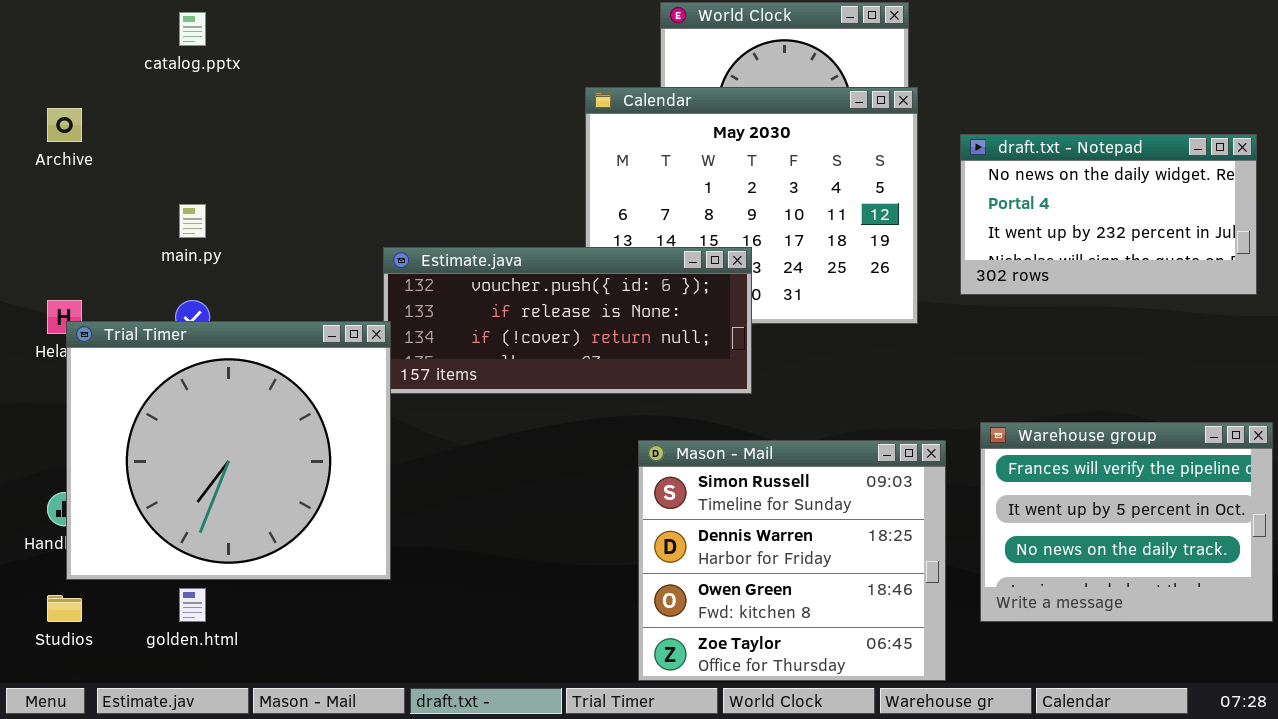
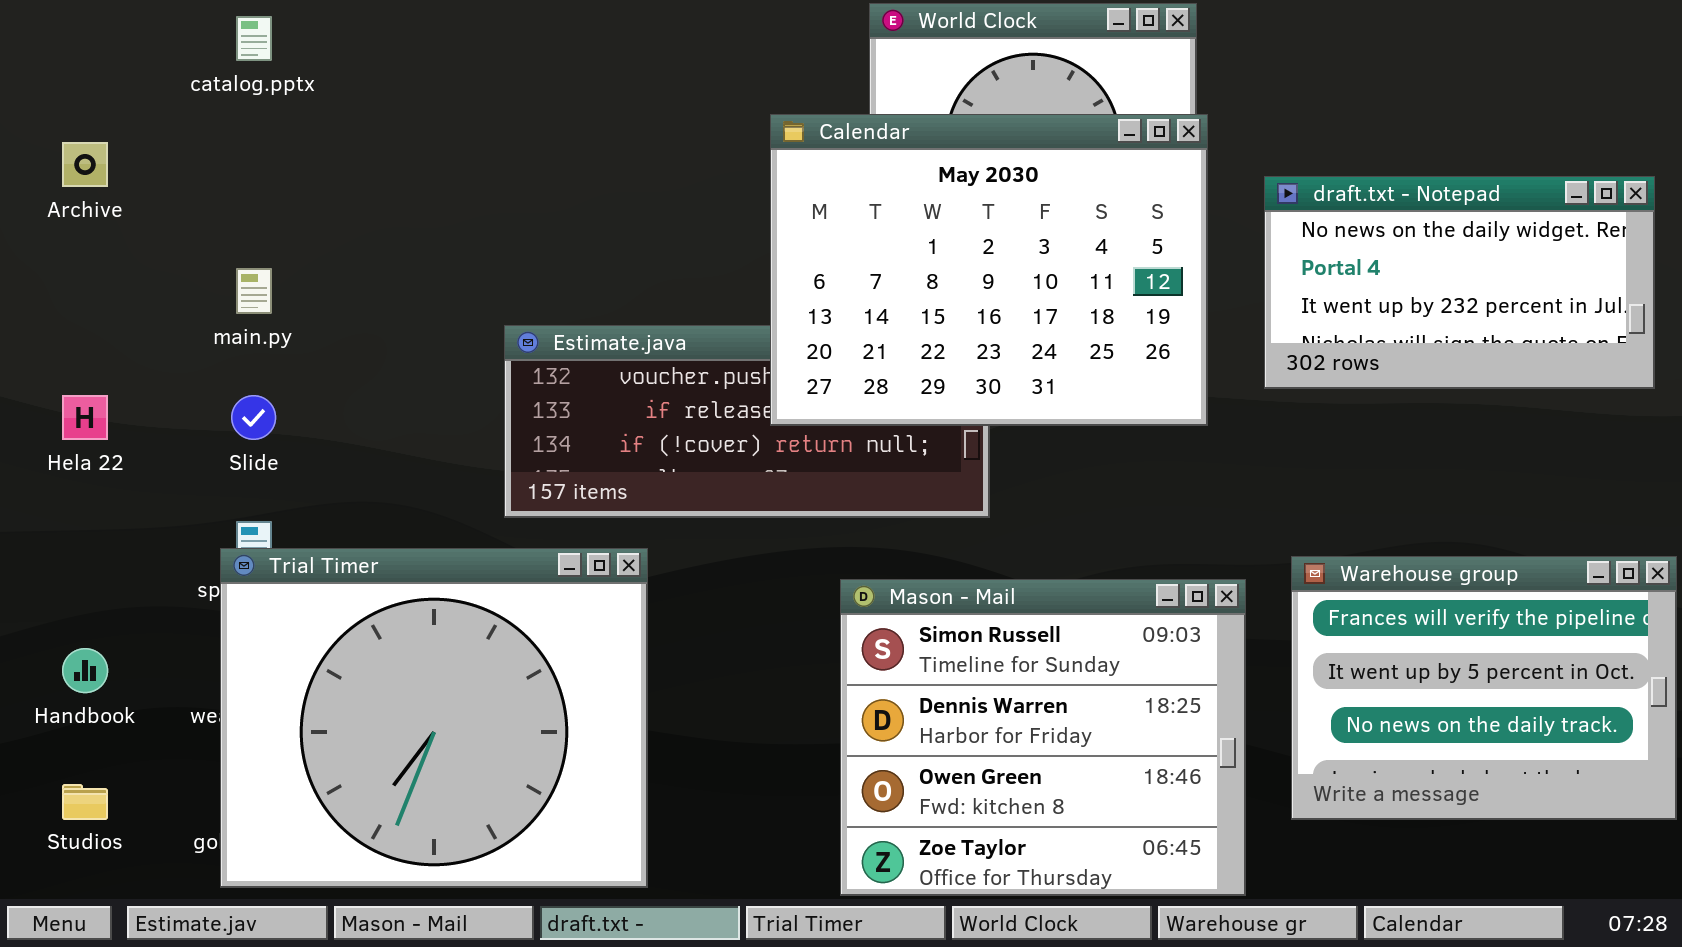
Calendar: [585,87,918,324] -> [770,114,1208,426], raised
Trial Timer: [66,321,391,580] -> [220,548,648,888], moved

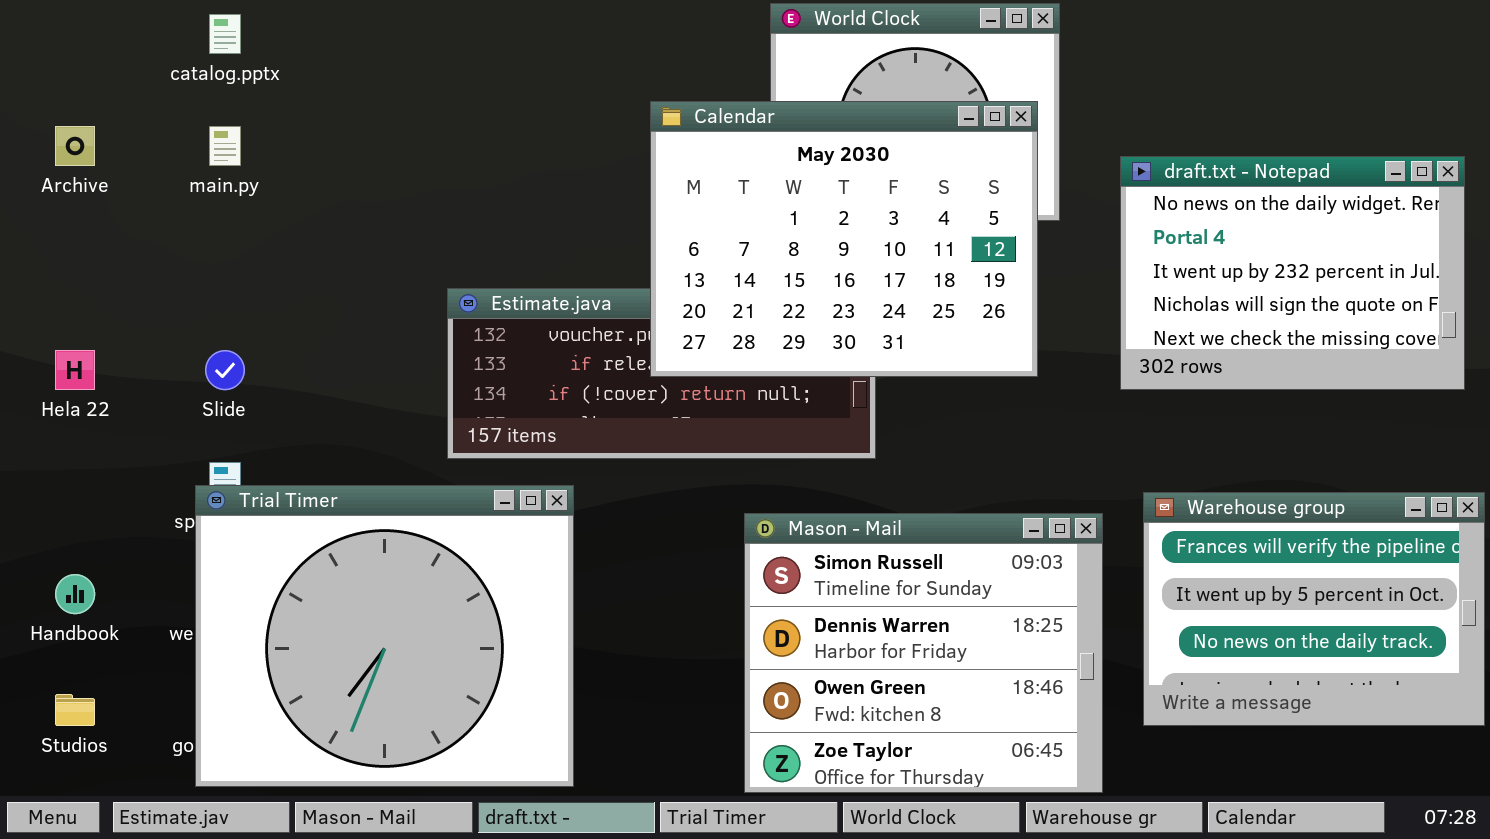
Calendar: [770,114,1208,426] -> [650,101,1038,377], moved
draft.txt - Notepad: [1264,176,1655,389] -> [1120,156,1465,390], resized
main.py: [236,268,272,314] -> [209,126,241,166], moved

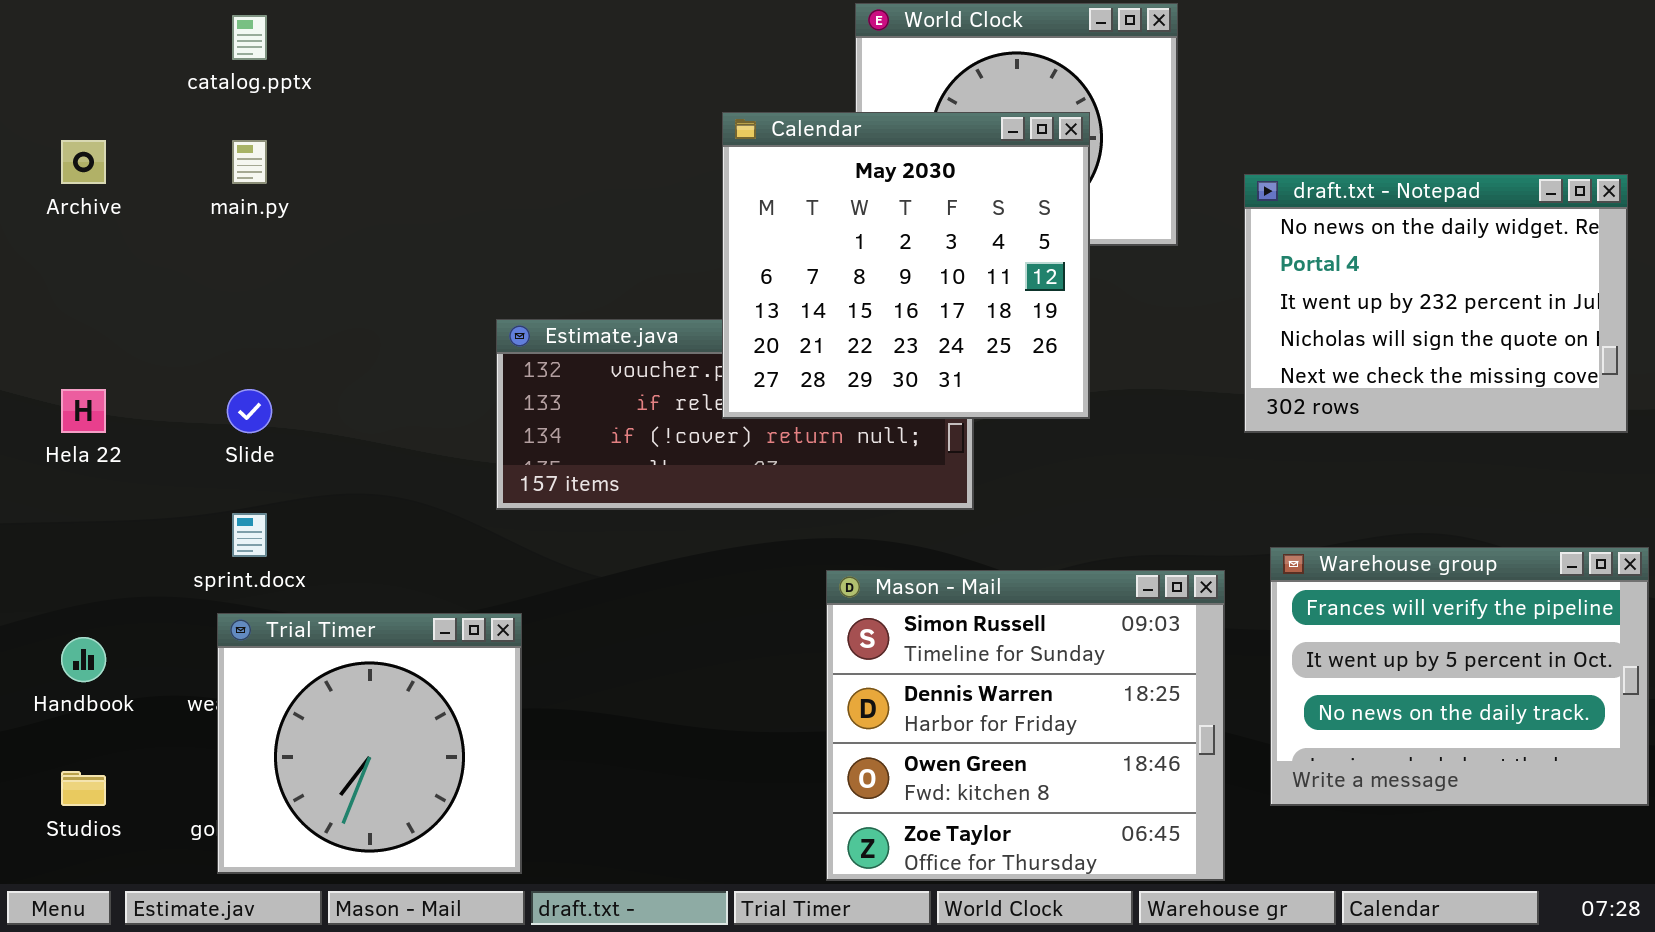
Calendar: [650,101,1038,377] -> [722,112,1090,419], resized
Trial Timer: [195,485,574,787] -> [217,613,522,874], resized

